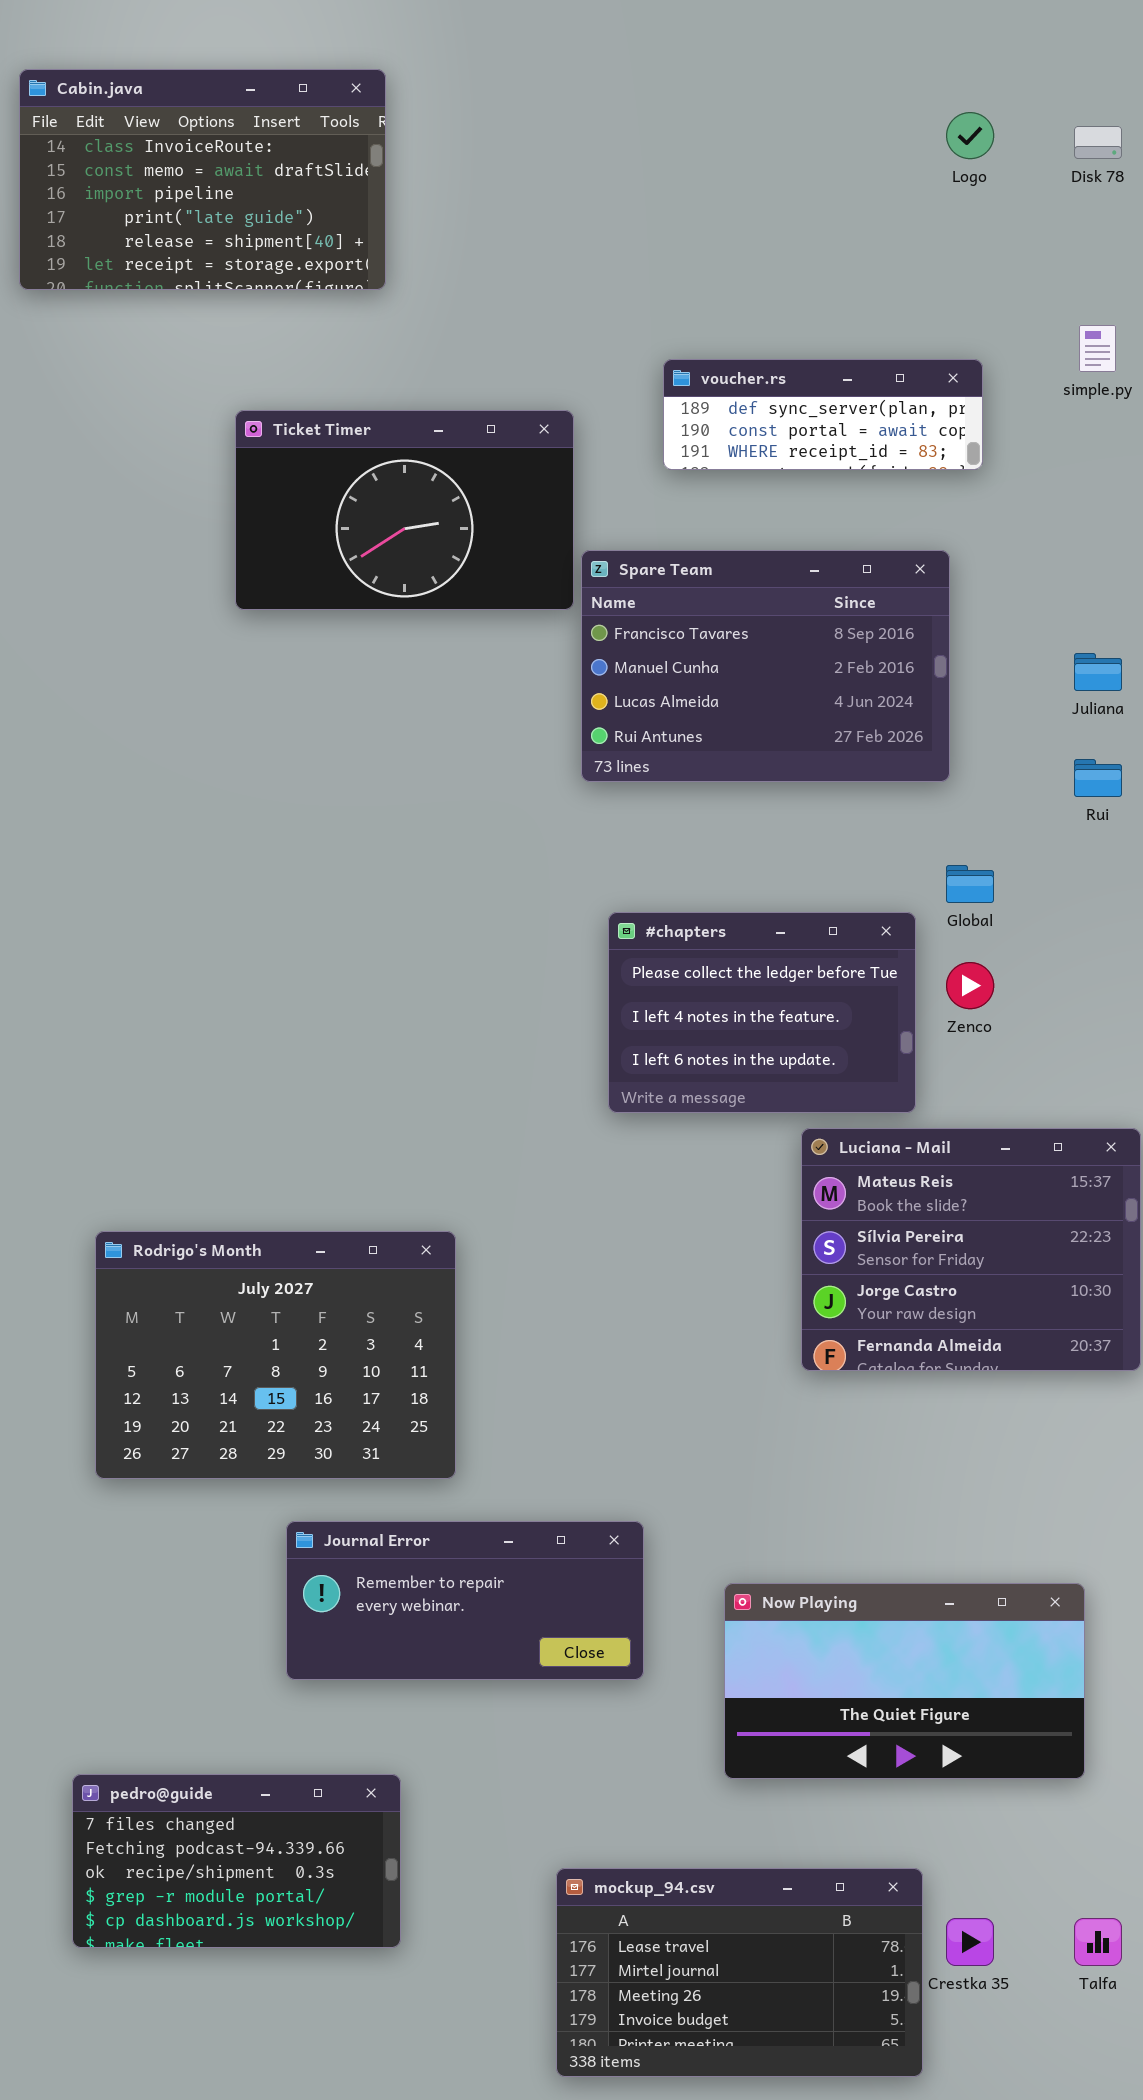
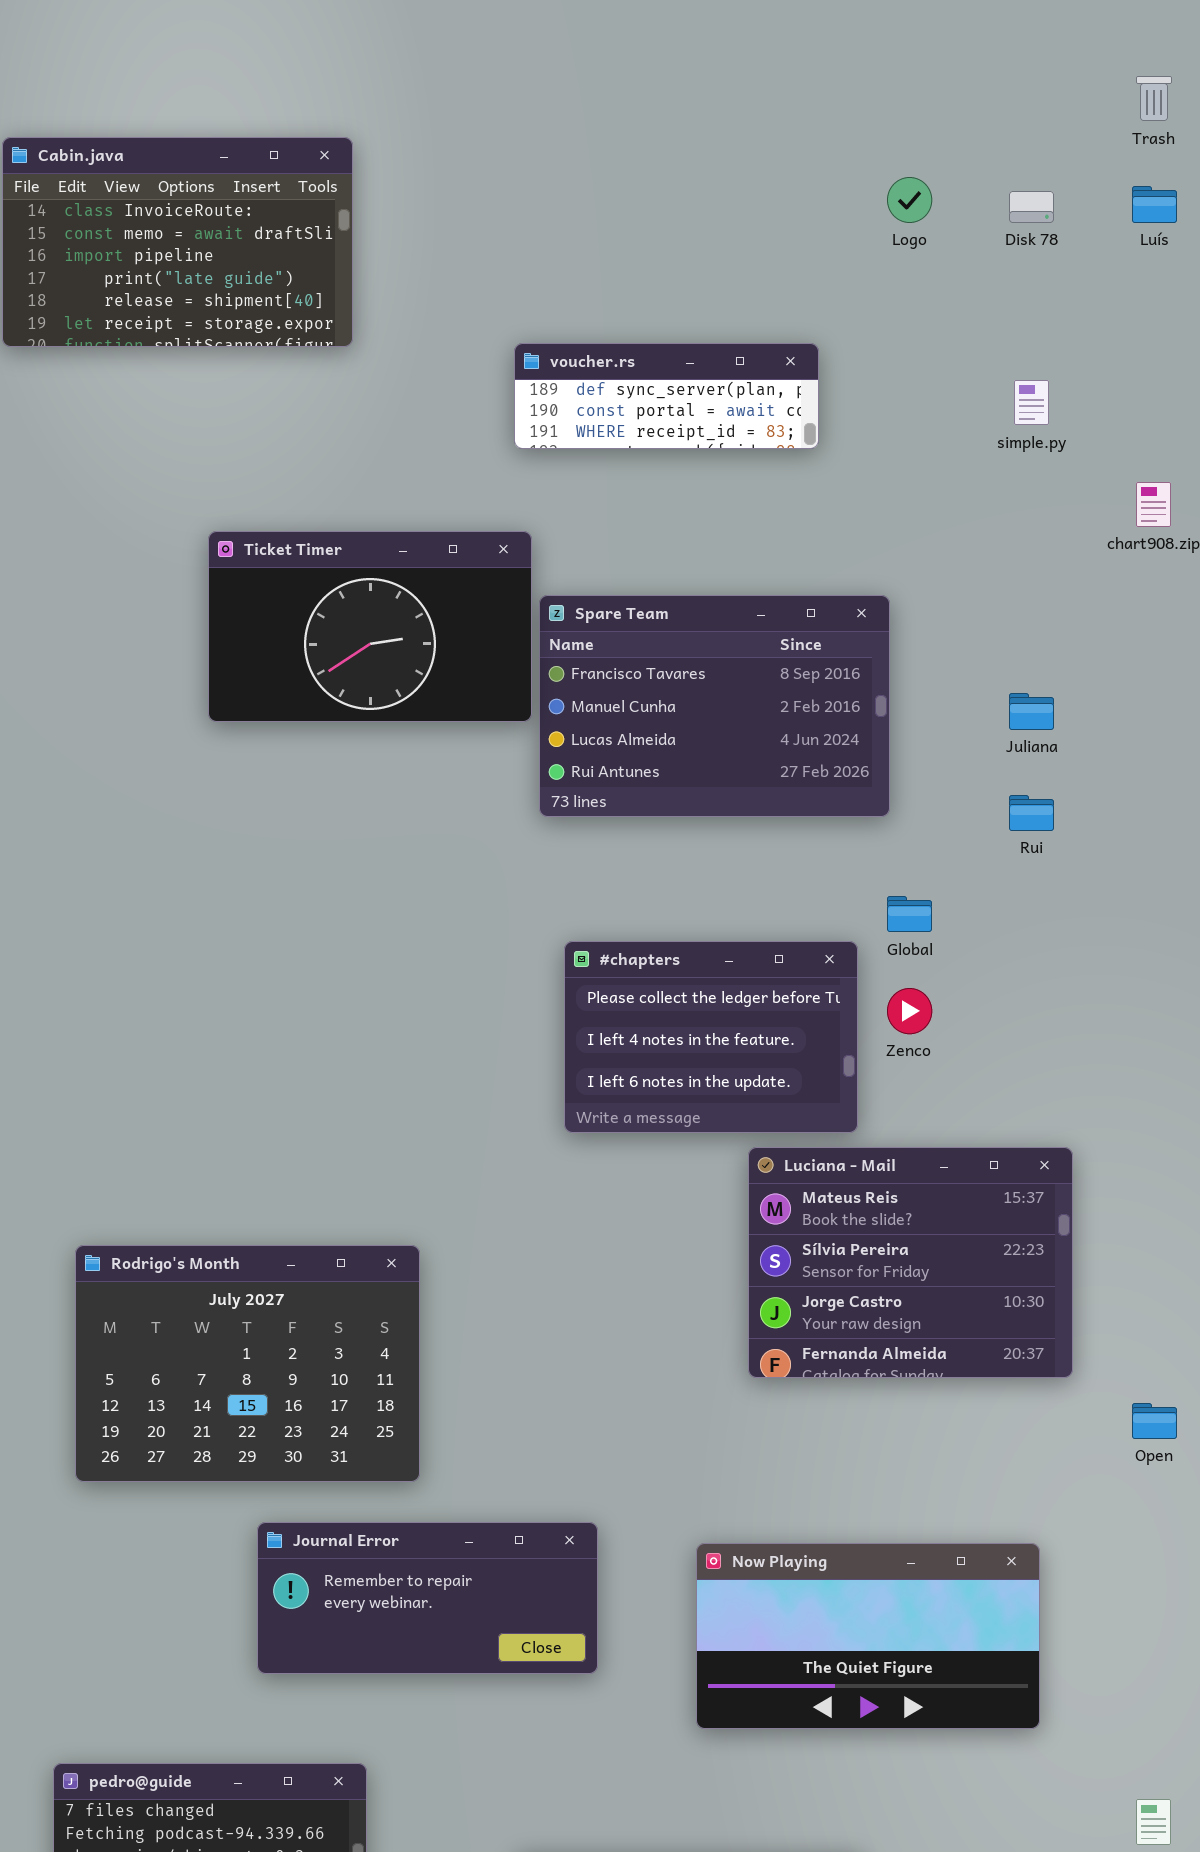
voucher.rs: [663,359,983,470] -> [514,343,819,449], moved
Ticket Timer: [235,410,574,610] -> [208,531,532,722], moved
Now Playing: [724,1583,1085,1779] -> [696,1543,1040,1729], moved

